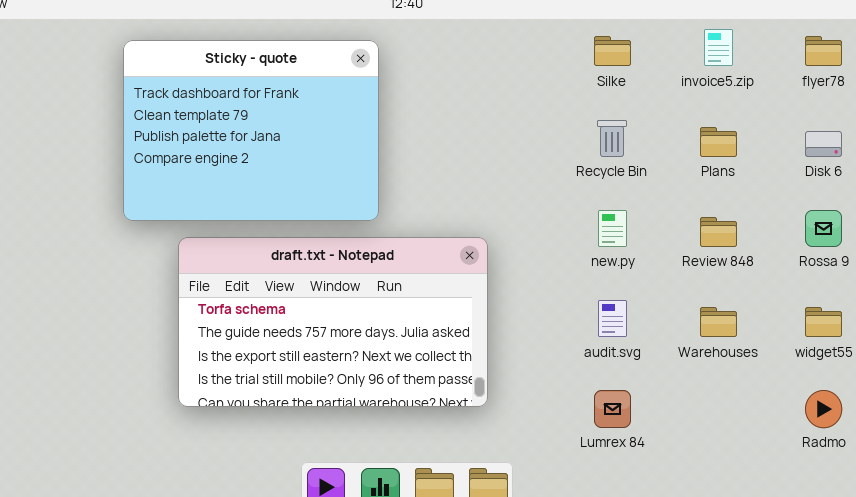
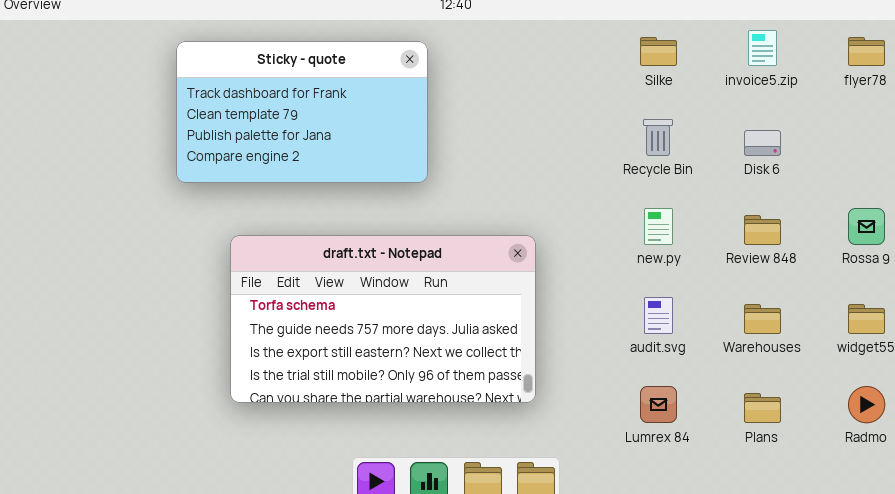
Sticky - quote: [123,40,379,221] -> [176,41,428,183], resized
Plans: [700,127,737,157] -> [744,393,781,423], moved
Disk 6: [805,131,842,157] -> [744,130,781,156], moved

